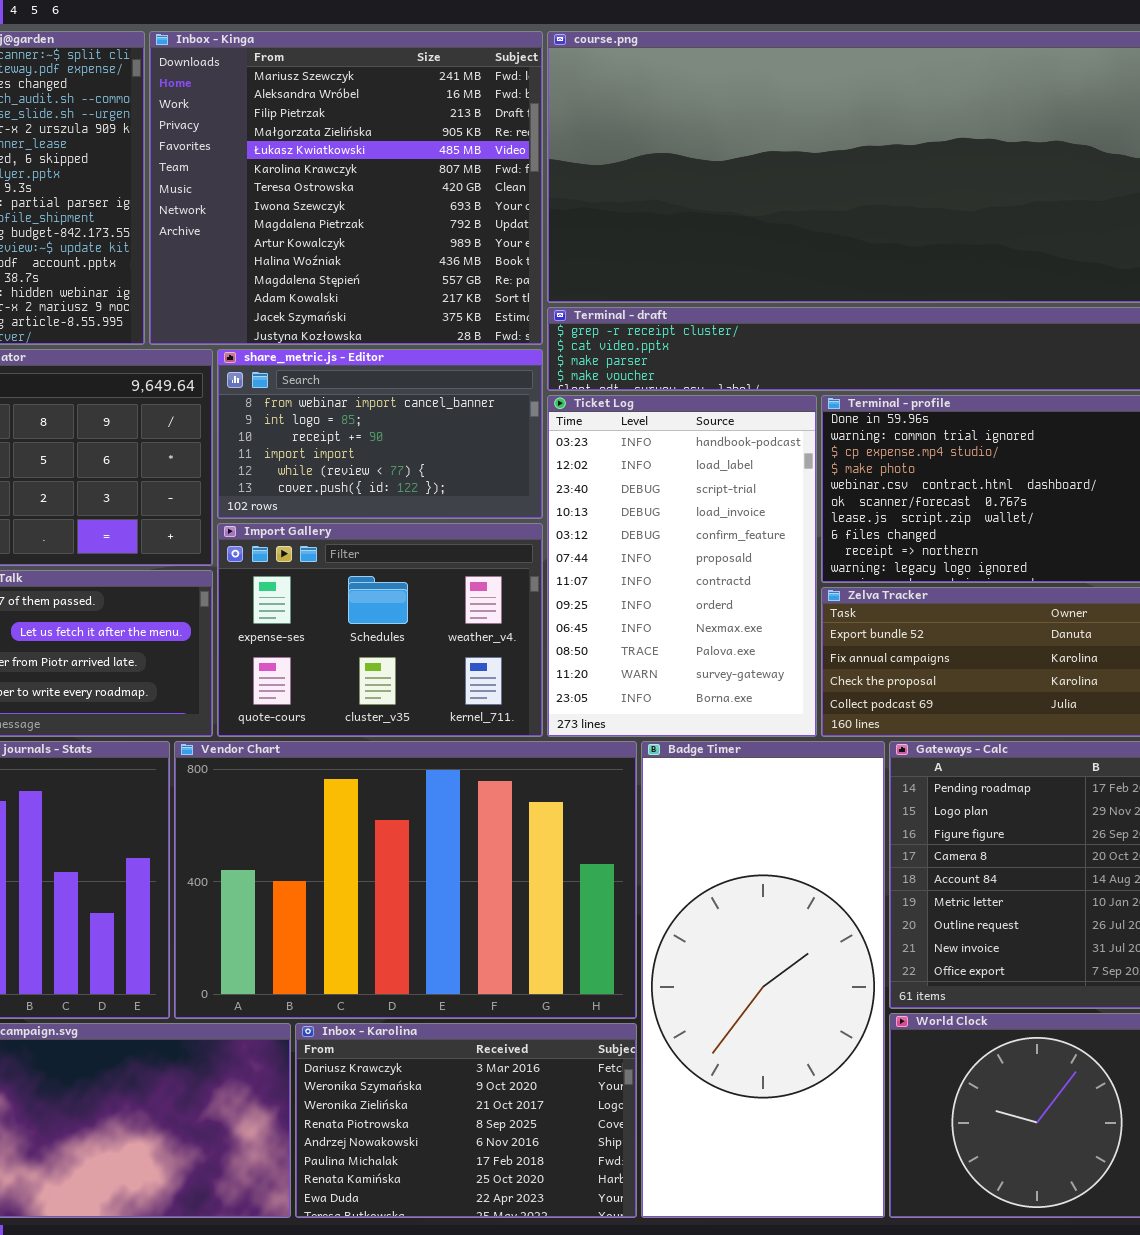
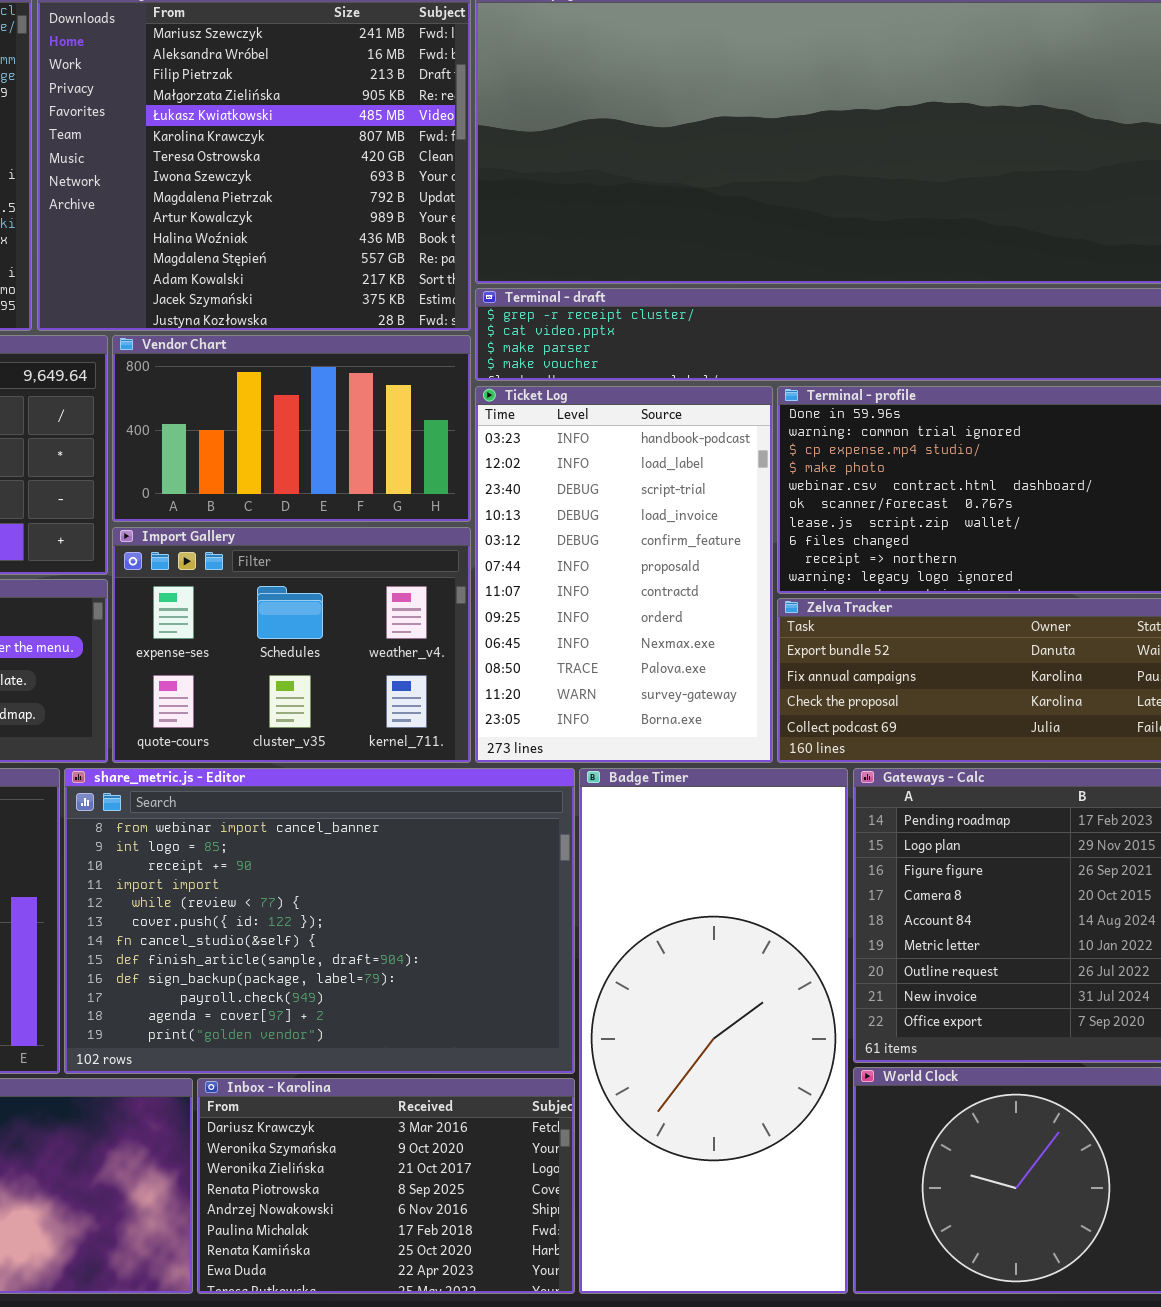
share_metric.js - Editor: [217,349,543,519] -> [64,768,575,1074], moved, resized
Vendor Chart: [174,741,637,1019] -> [112,335,471,522], moved, resized

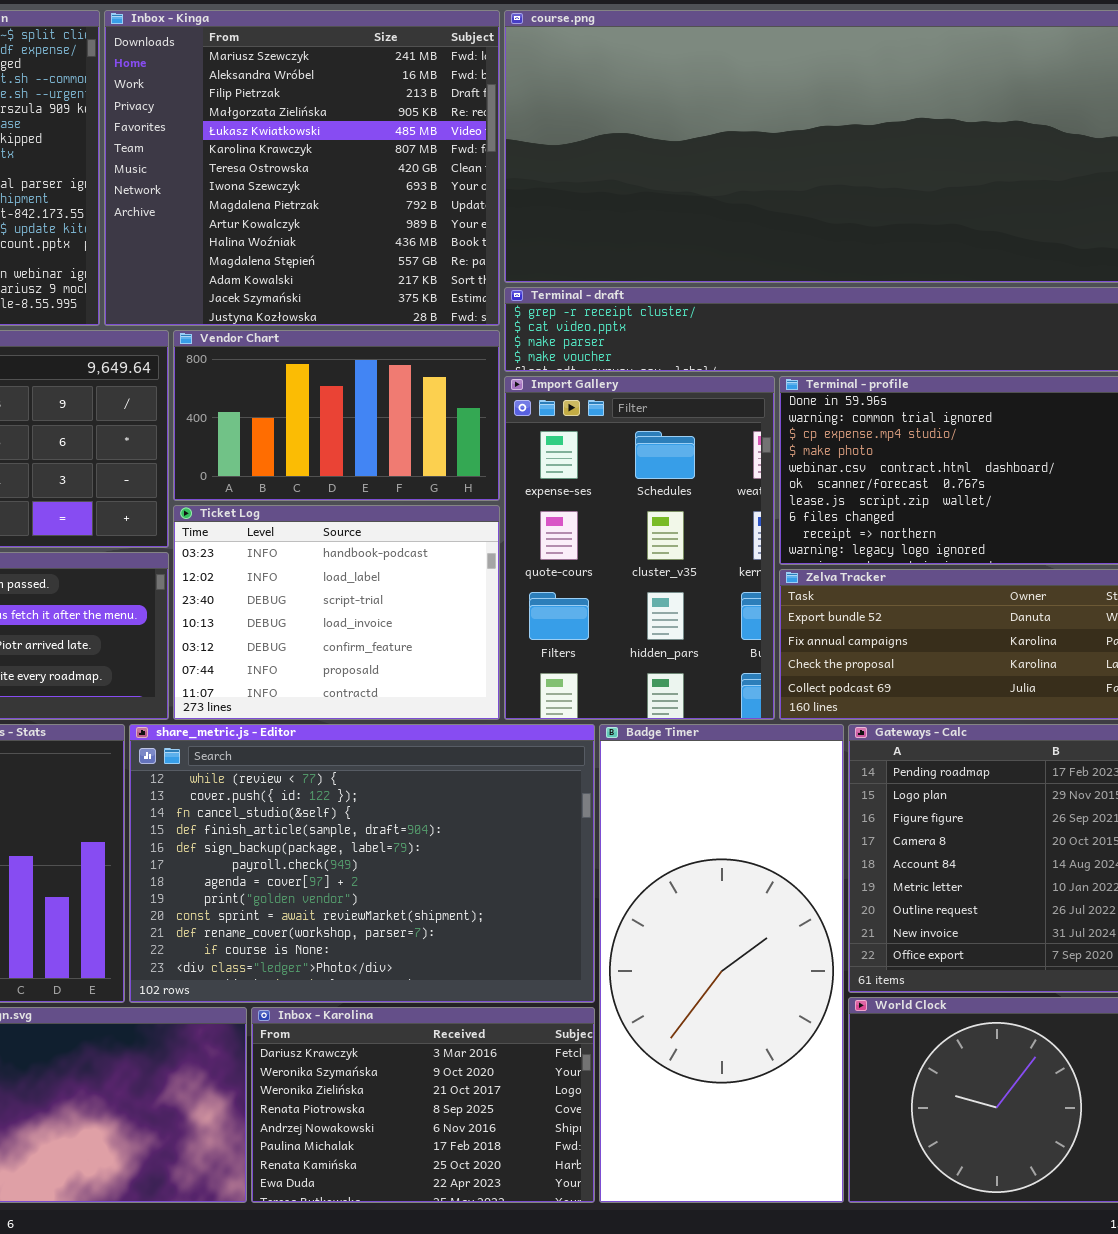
Ticket Log: [475,386,773,763] -> [173,505,500,720], moved, resized
Import Gallery: [112,527,471,763] -> [504,376,775,720], moved, resized
share_metric.js - Editor: [64,768,575,1074] -> [129,724,595,1003], scrolled down 4 rows

